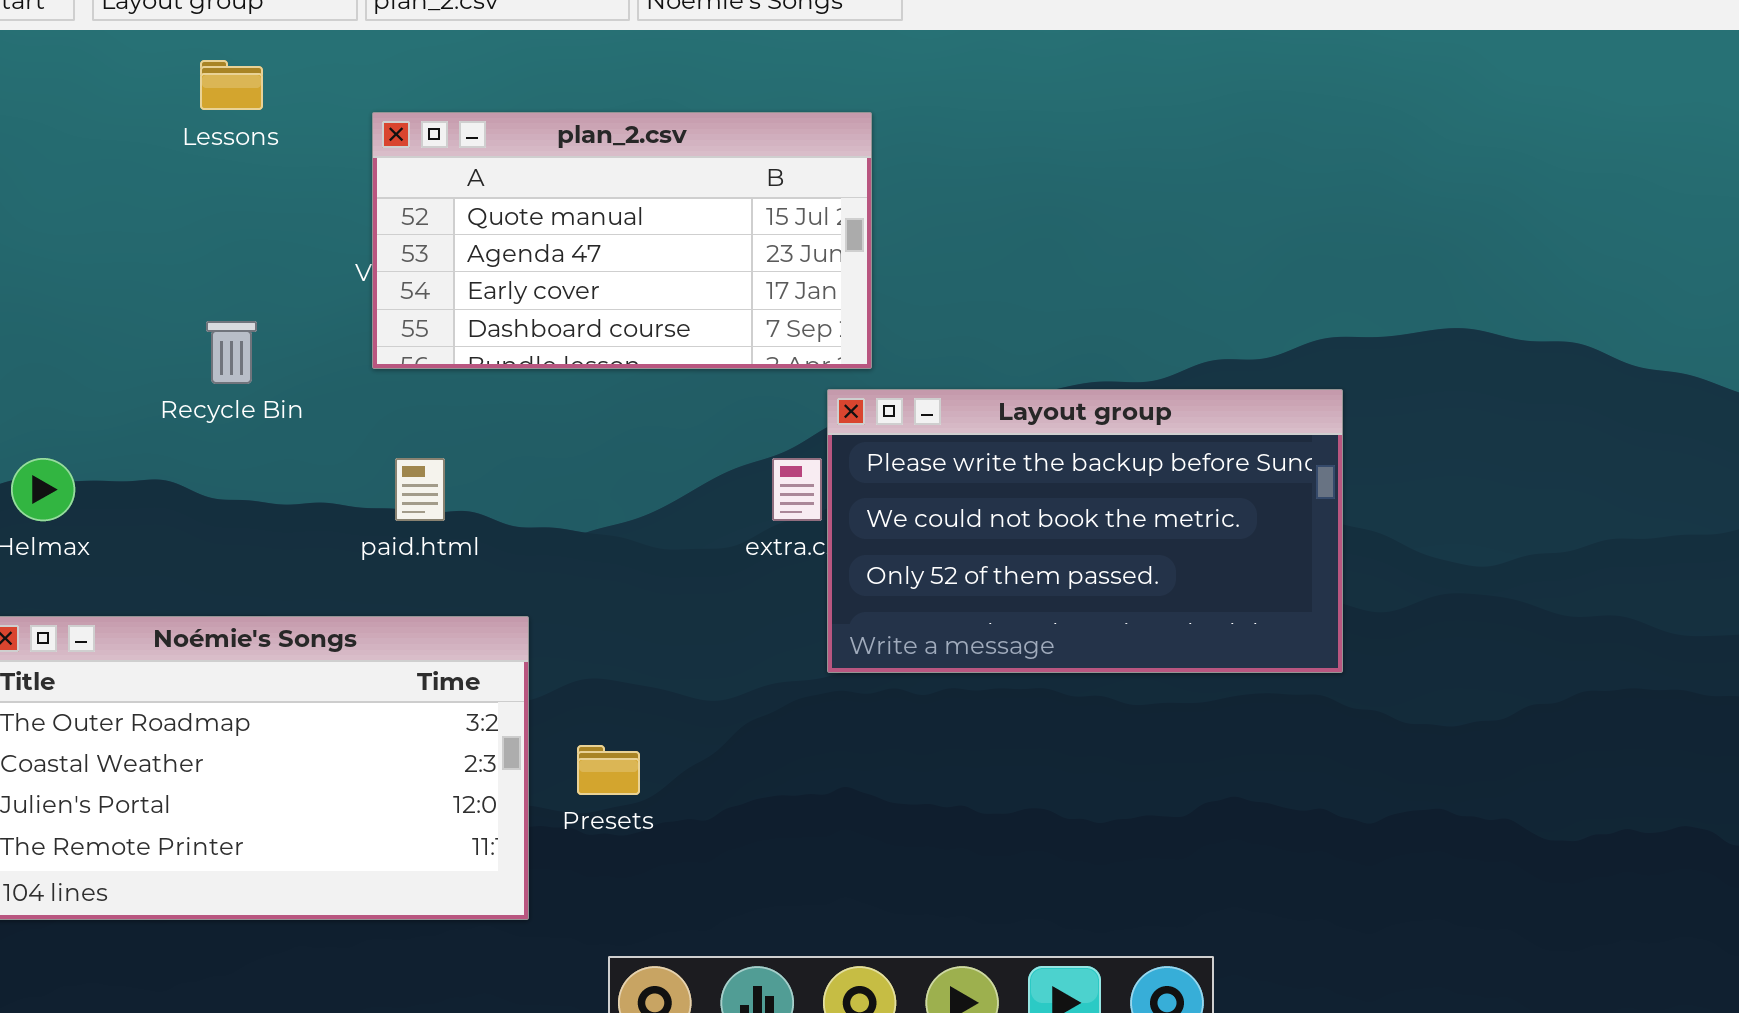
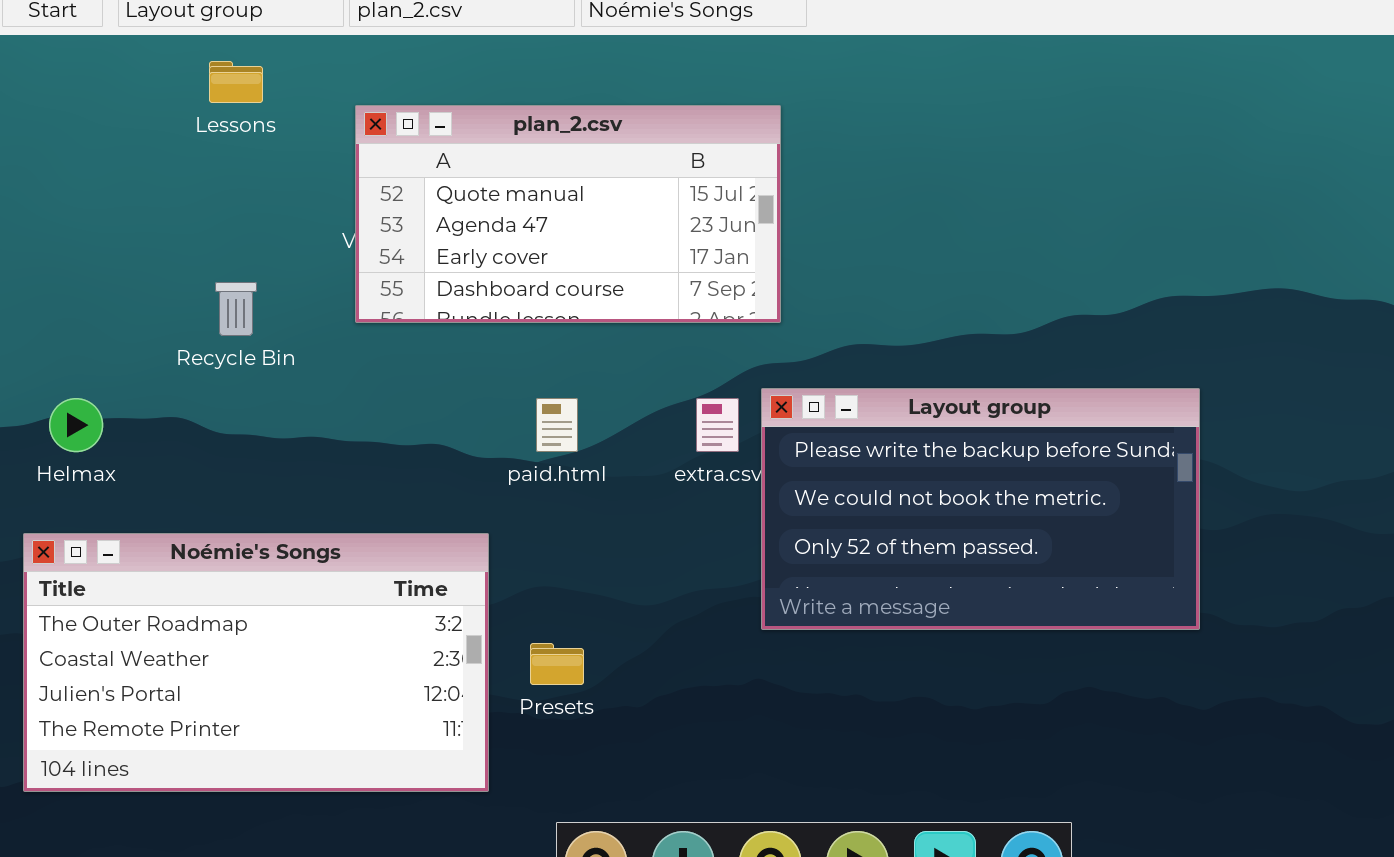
Layout group: [827,389,1343,673] -> [761,388,1200,630], moved
paid.html: [395,458,445,521] -> [536,398,578,452], moved

